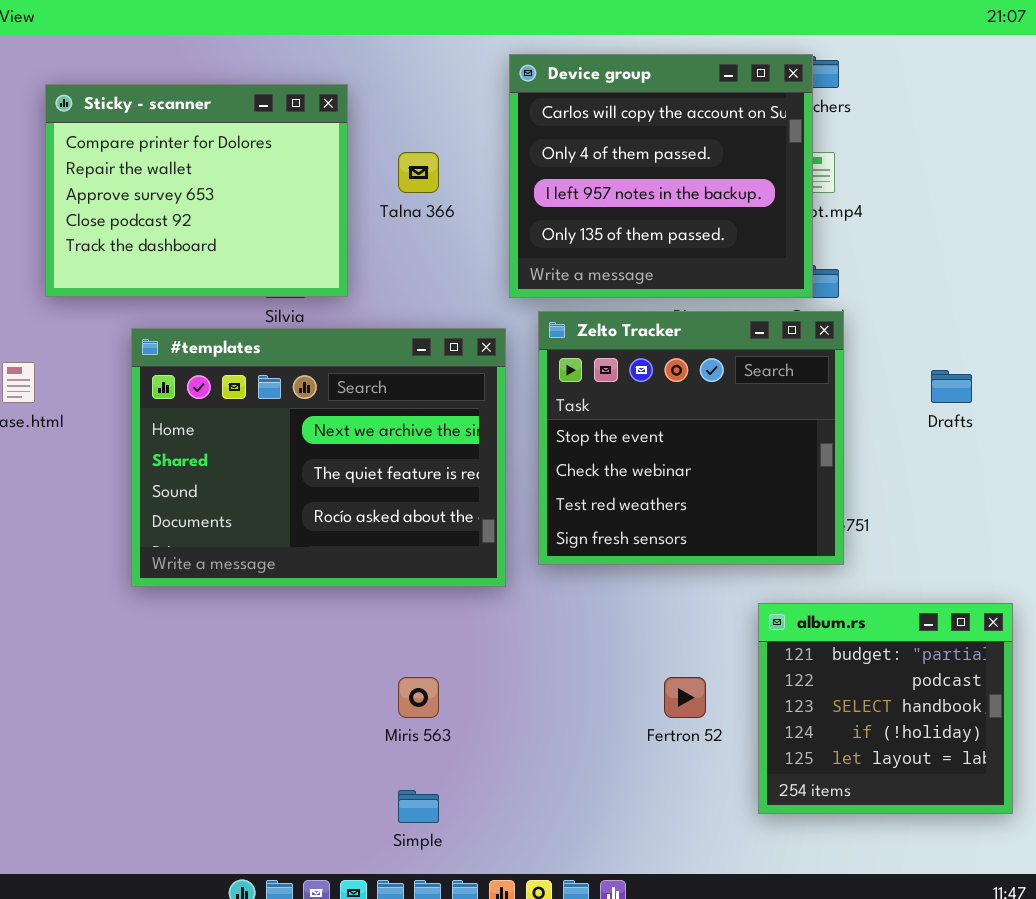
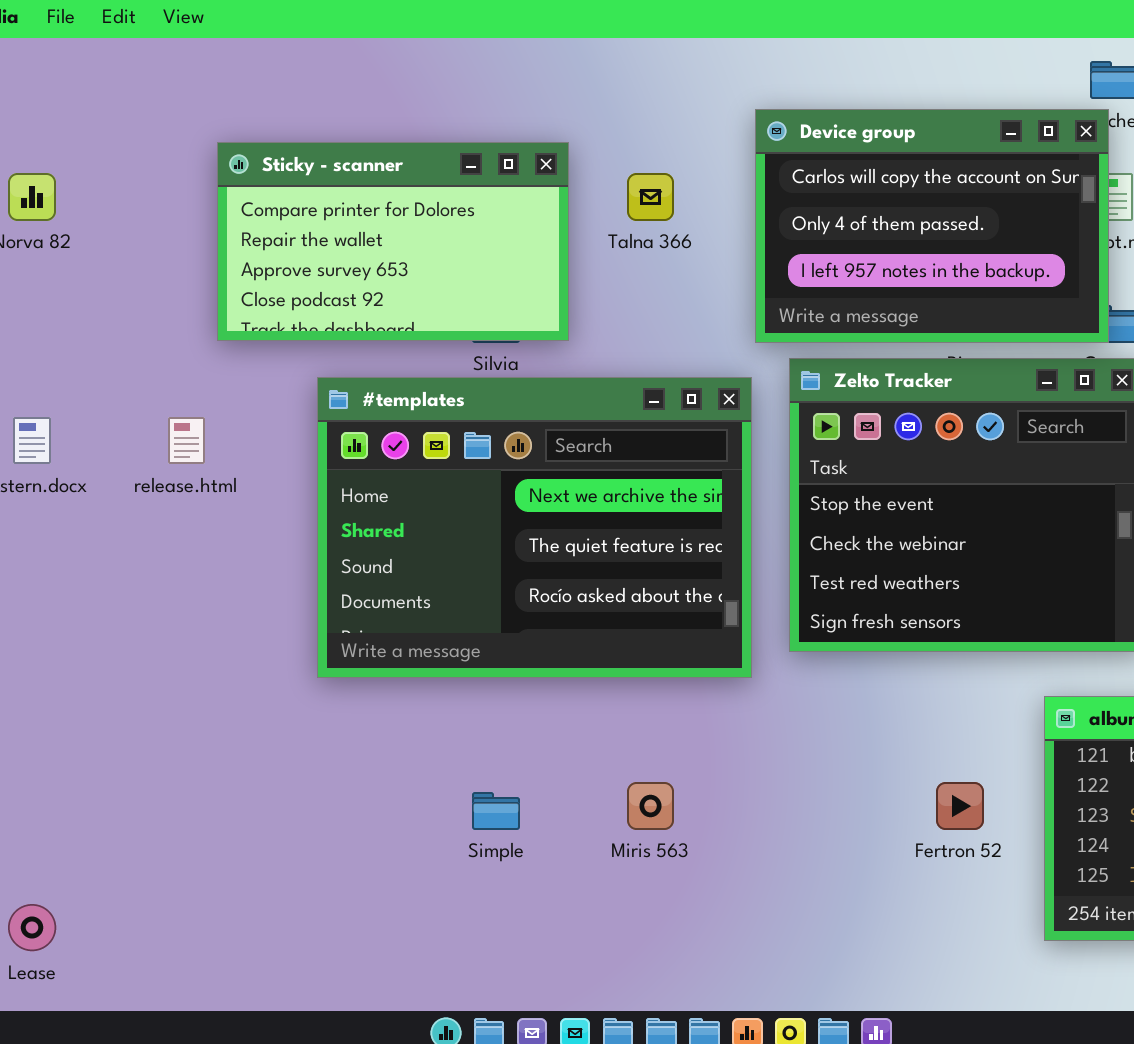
Device group: [509,54,813,298] -> [755,109,1109,343], resized
Sticky - scanner: [45,84,348,297] -> [217,142,569,341], resized
Simple: [398,790,439,823] -> [472,792,520,830], moved

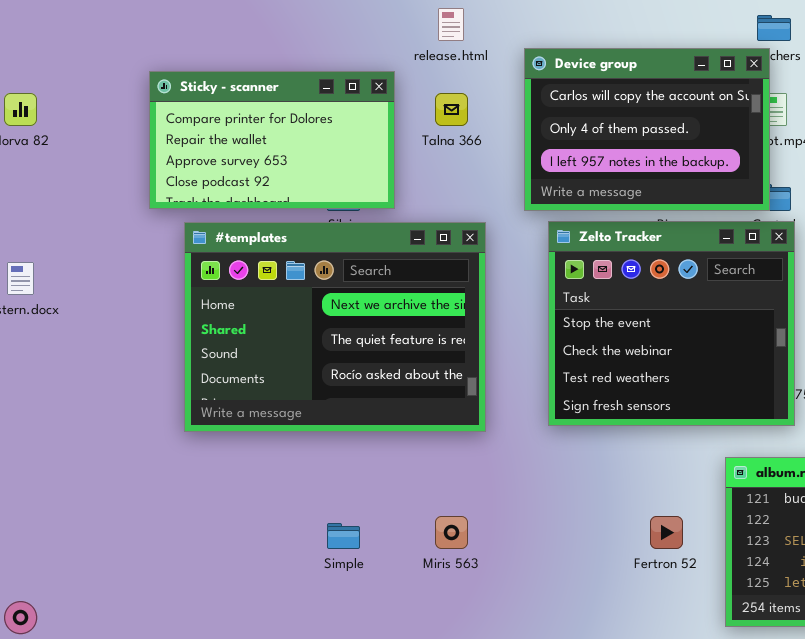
#templates: [317,377,752,678] -> [184,222,486,432], moved
release.html: [168,417,205,464] -> [438,8,464,41], moved

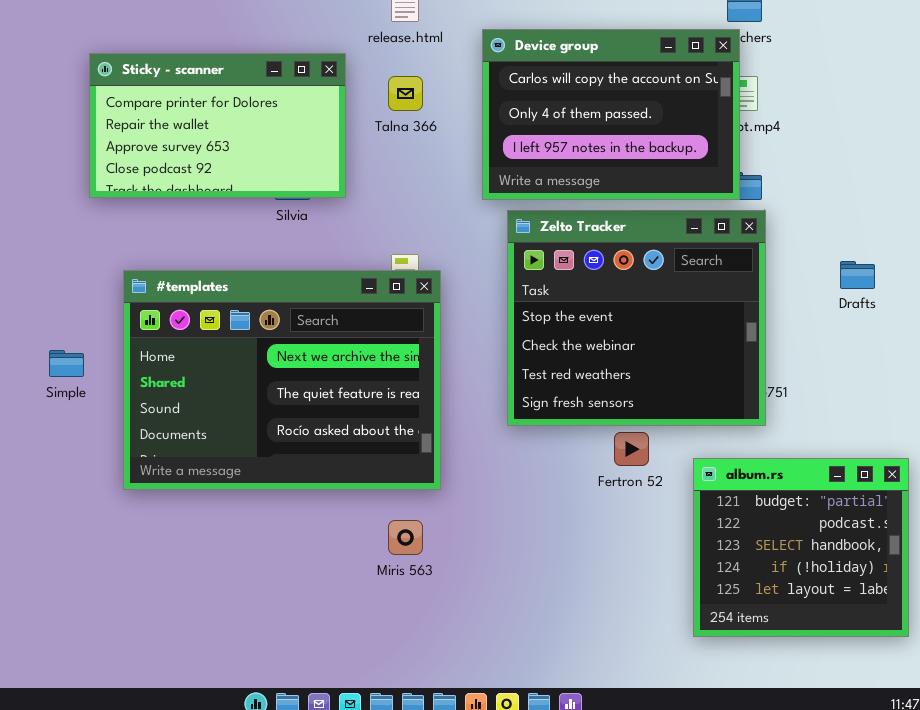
#templates: [184,222,486,432] -> [123,270,441,490], moved
Fertron 52: [650,516,683,549] -> [614,432,649,466], moved
Simple: [327,523,360,549] -> [49,350,84,377], moved

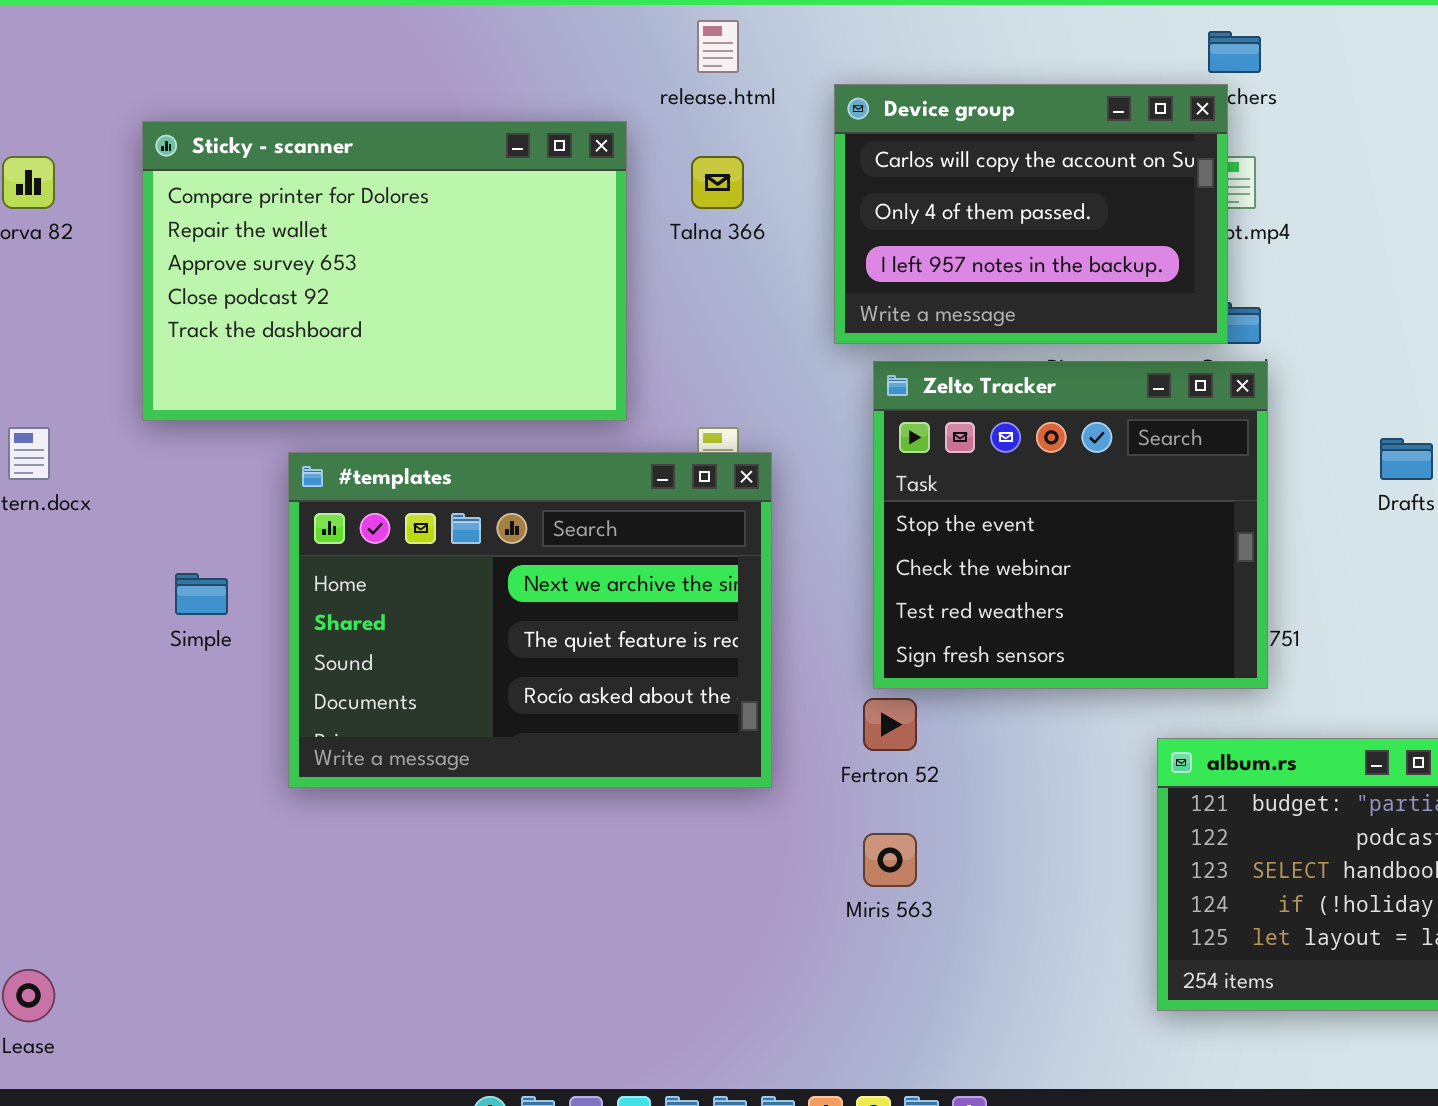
Sticky - scanner: [89,53,346,198] -> [142,121,627,421], resized
Fertron 52: [614,432,649,466] -> [863,698,917,751], moved
Miris 563: [388,520,423,555] -> [863,833,917,887], moved

